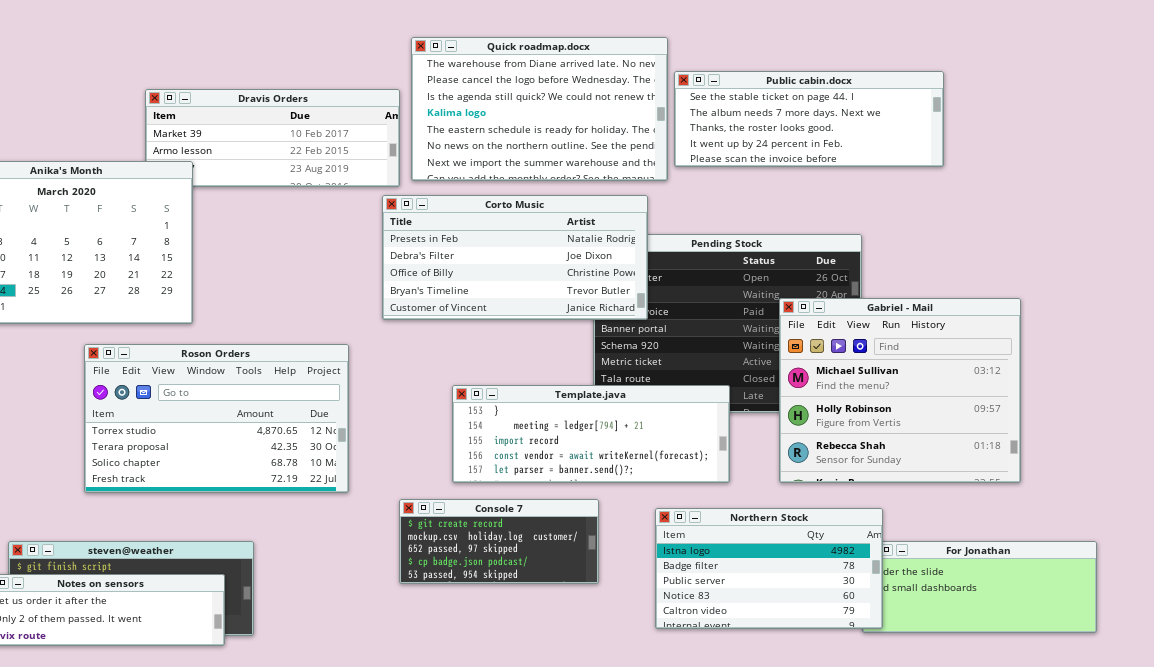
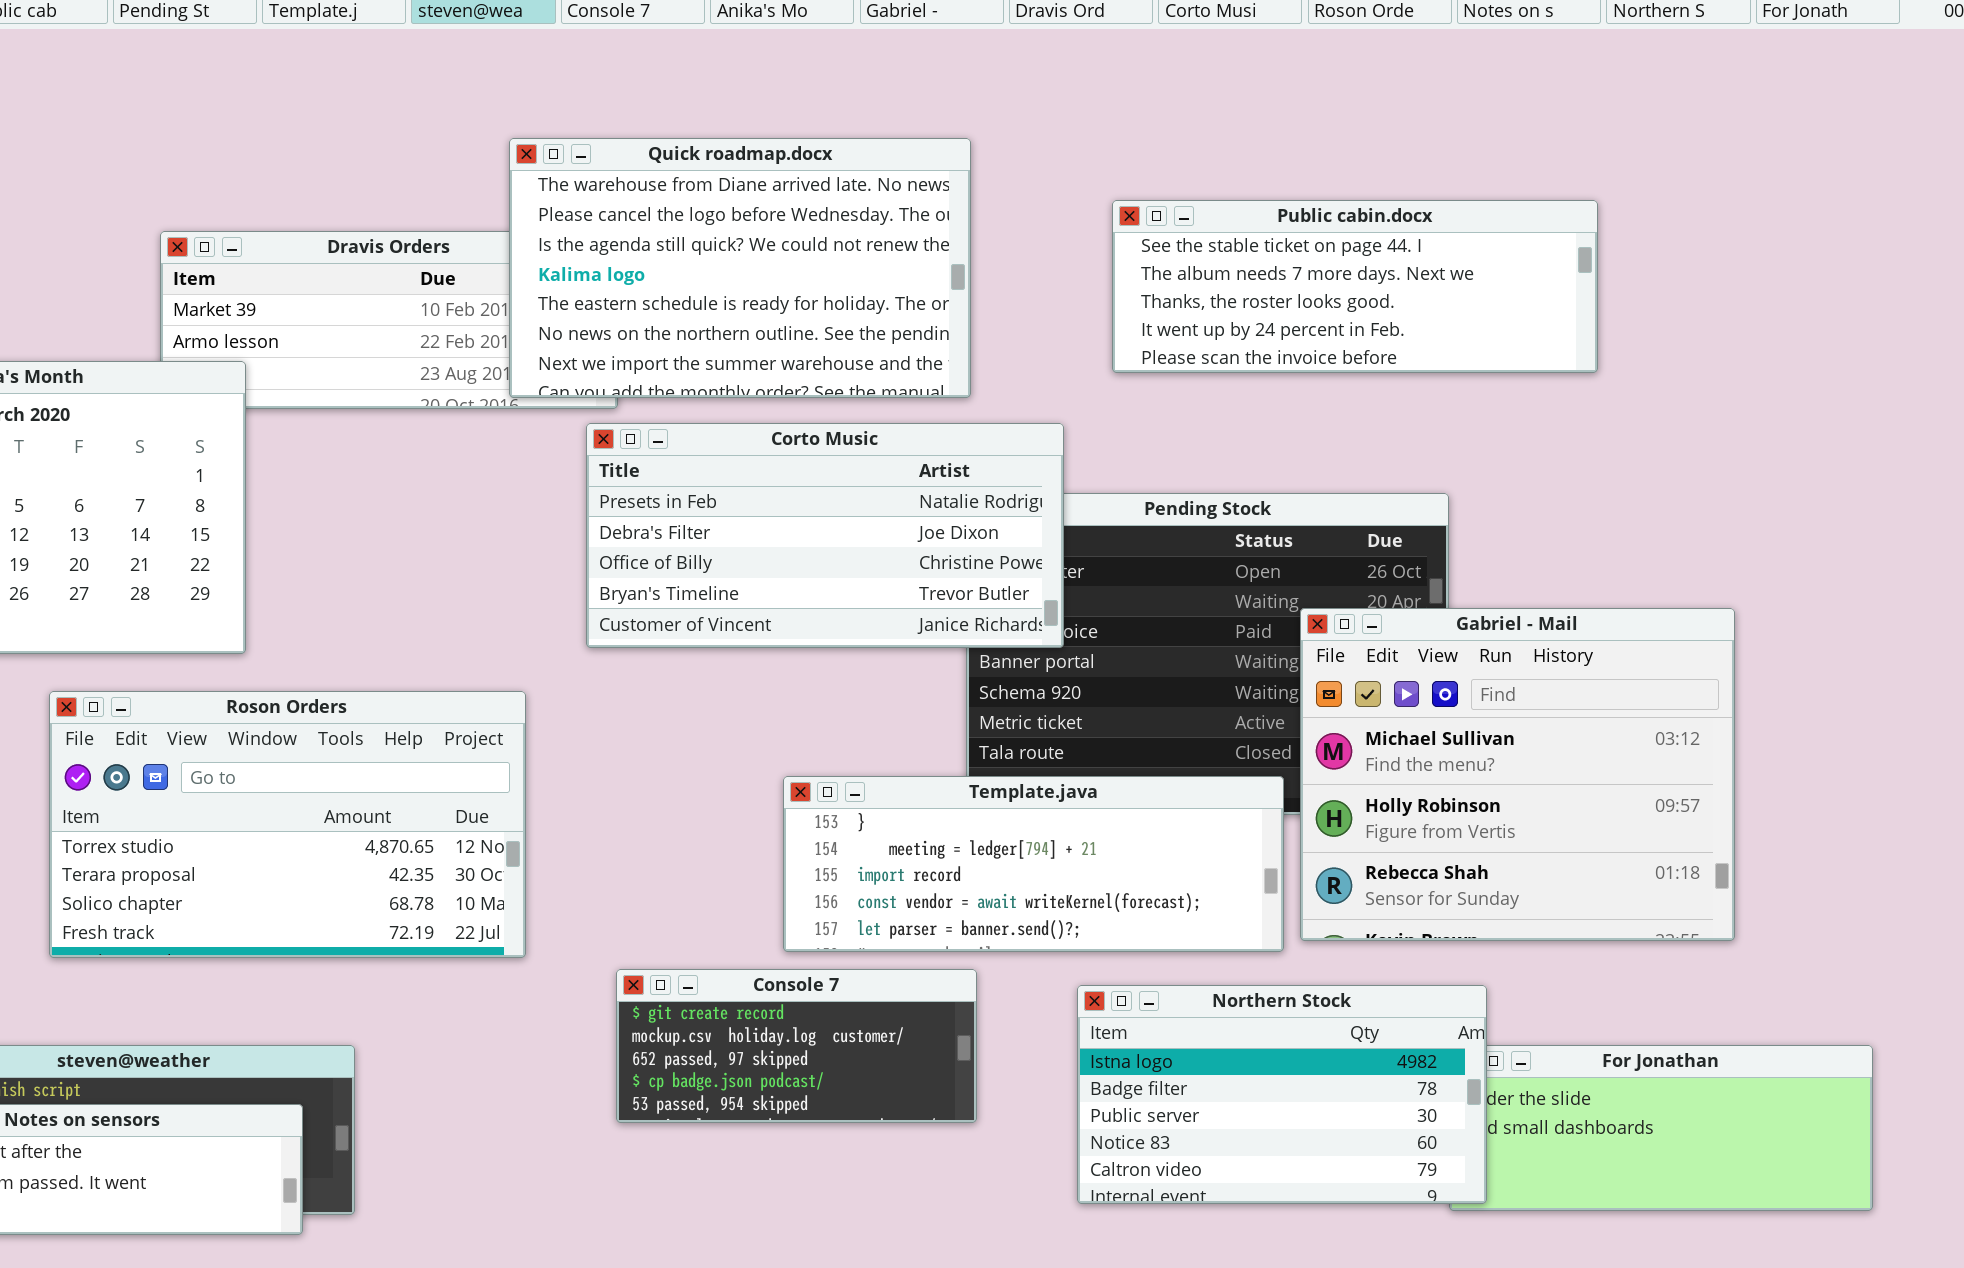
Quick roadmap.docx: [411,37,668,181] -> [509,138,971,398], moved
Template.java: [452,385,730,483] -> [783,776,1284,952], moved

